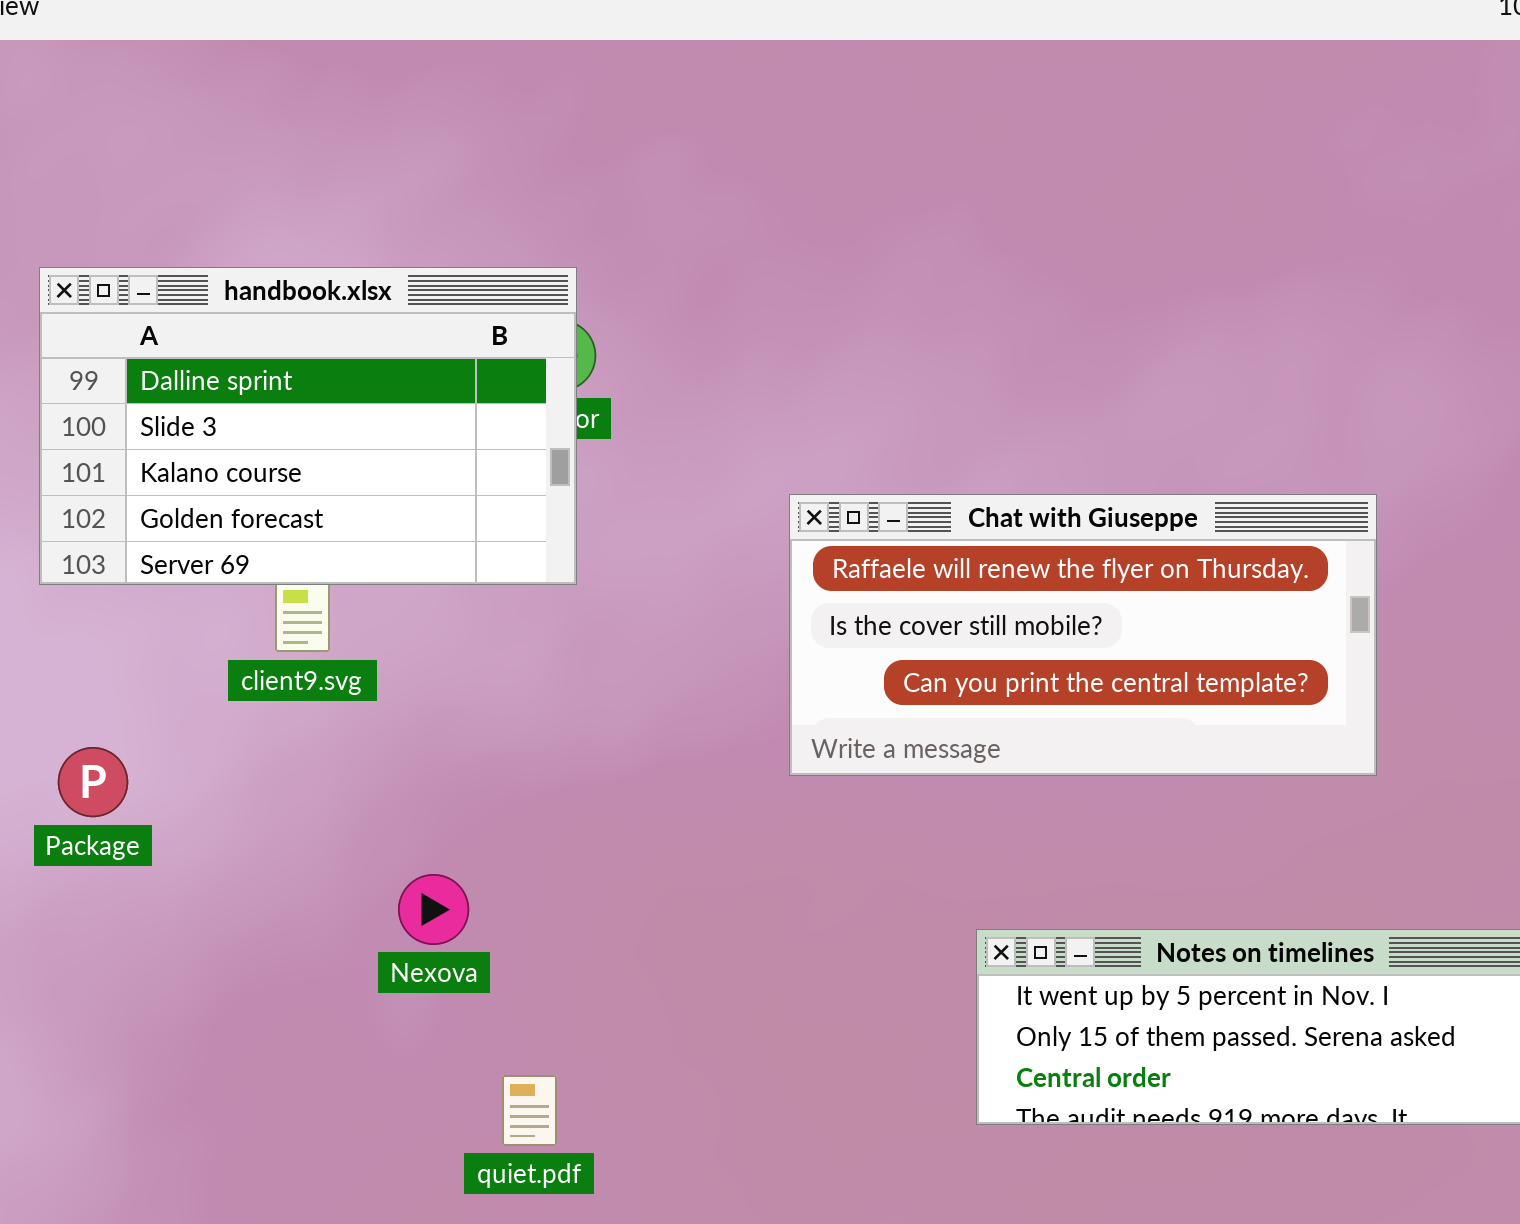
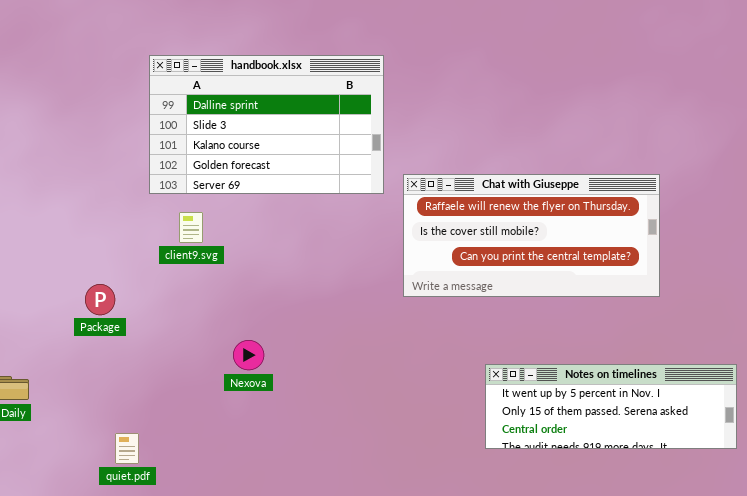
handbook.xlsx: [39,267,577,585] -> [149,55,384,194], moved
quiet.pdf: [502,1075,557,1146] -> [115,433,139,464], moved

